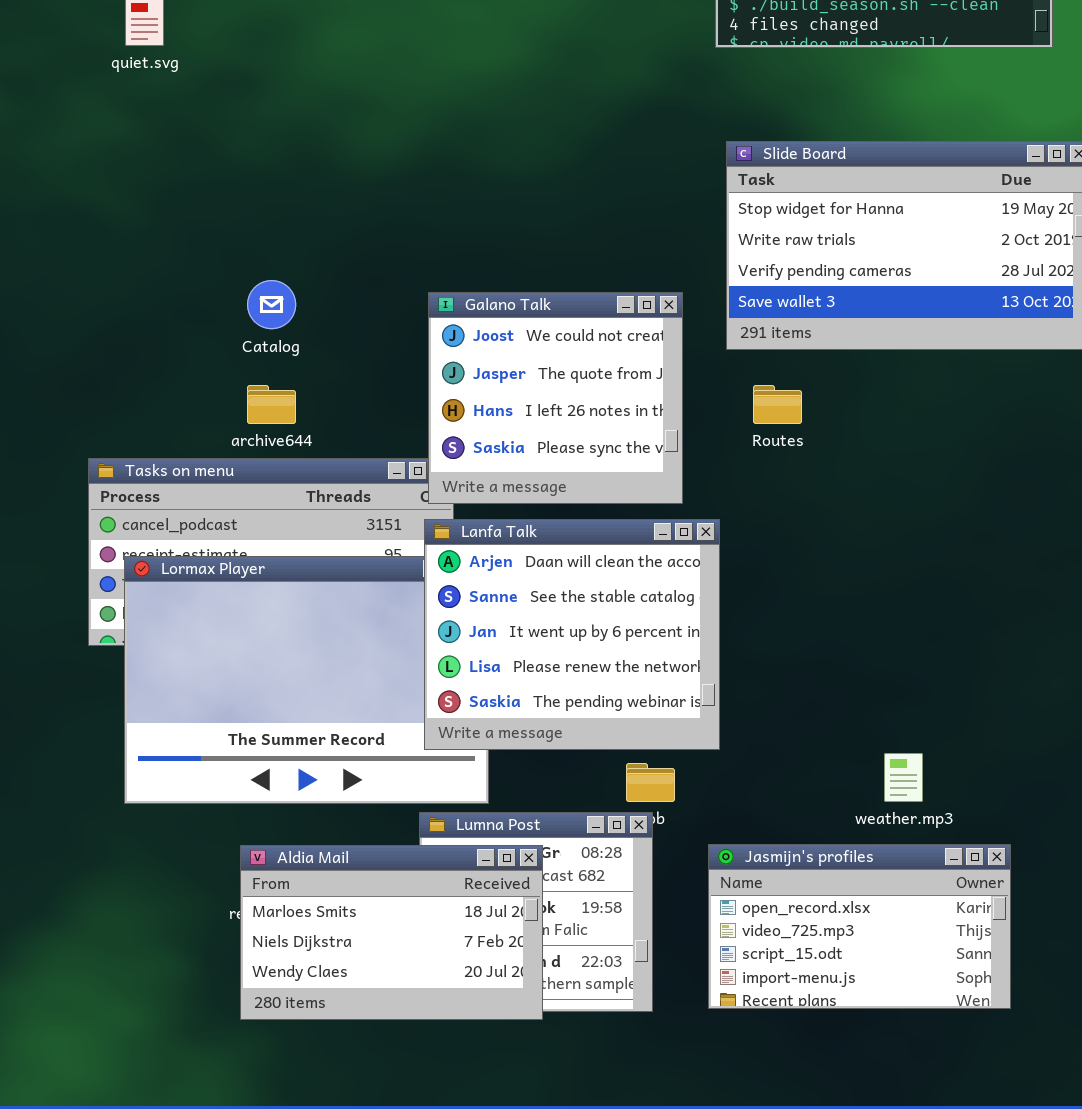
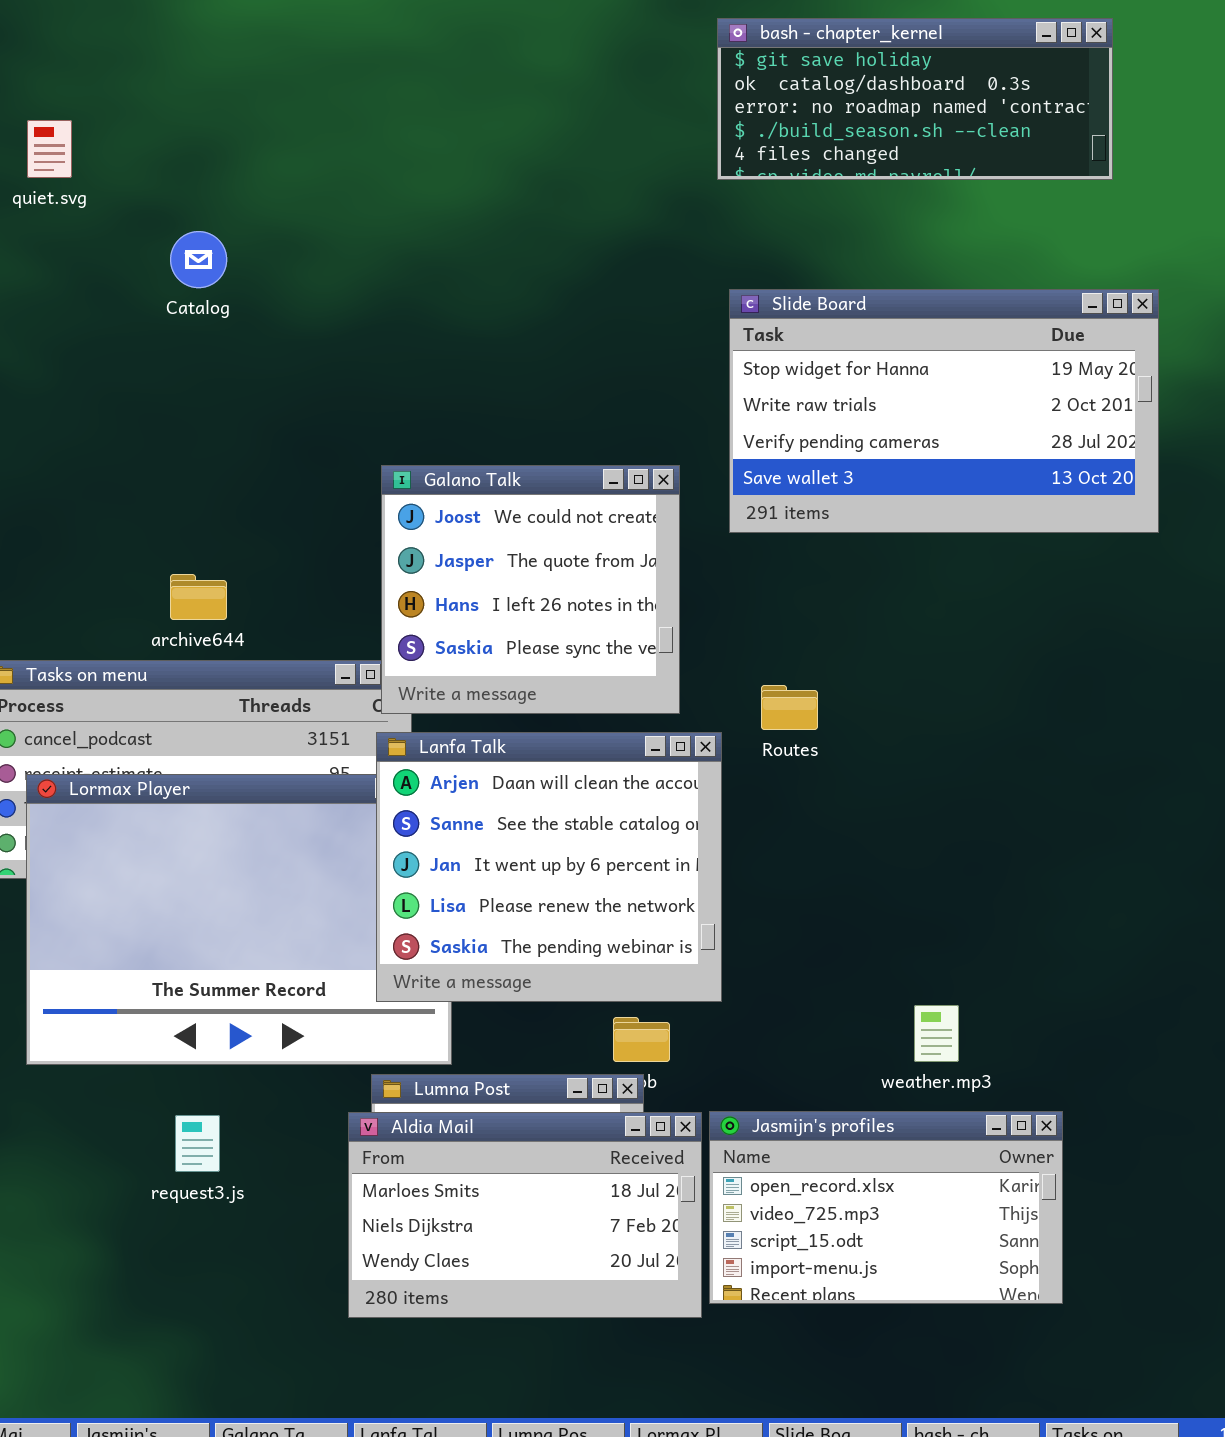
Catalog: [247,280,296,329] -> [170,231,227,288], moved
Routes: [753,385,802,424] -> [761,685,818,730], moved
Aldia Mail: [240,845,543,1020] -> [348,1112,702,1318], moved

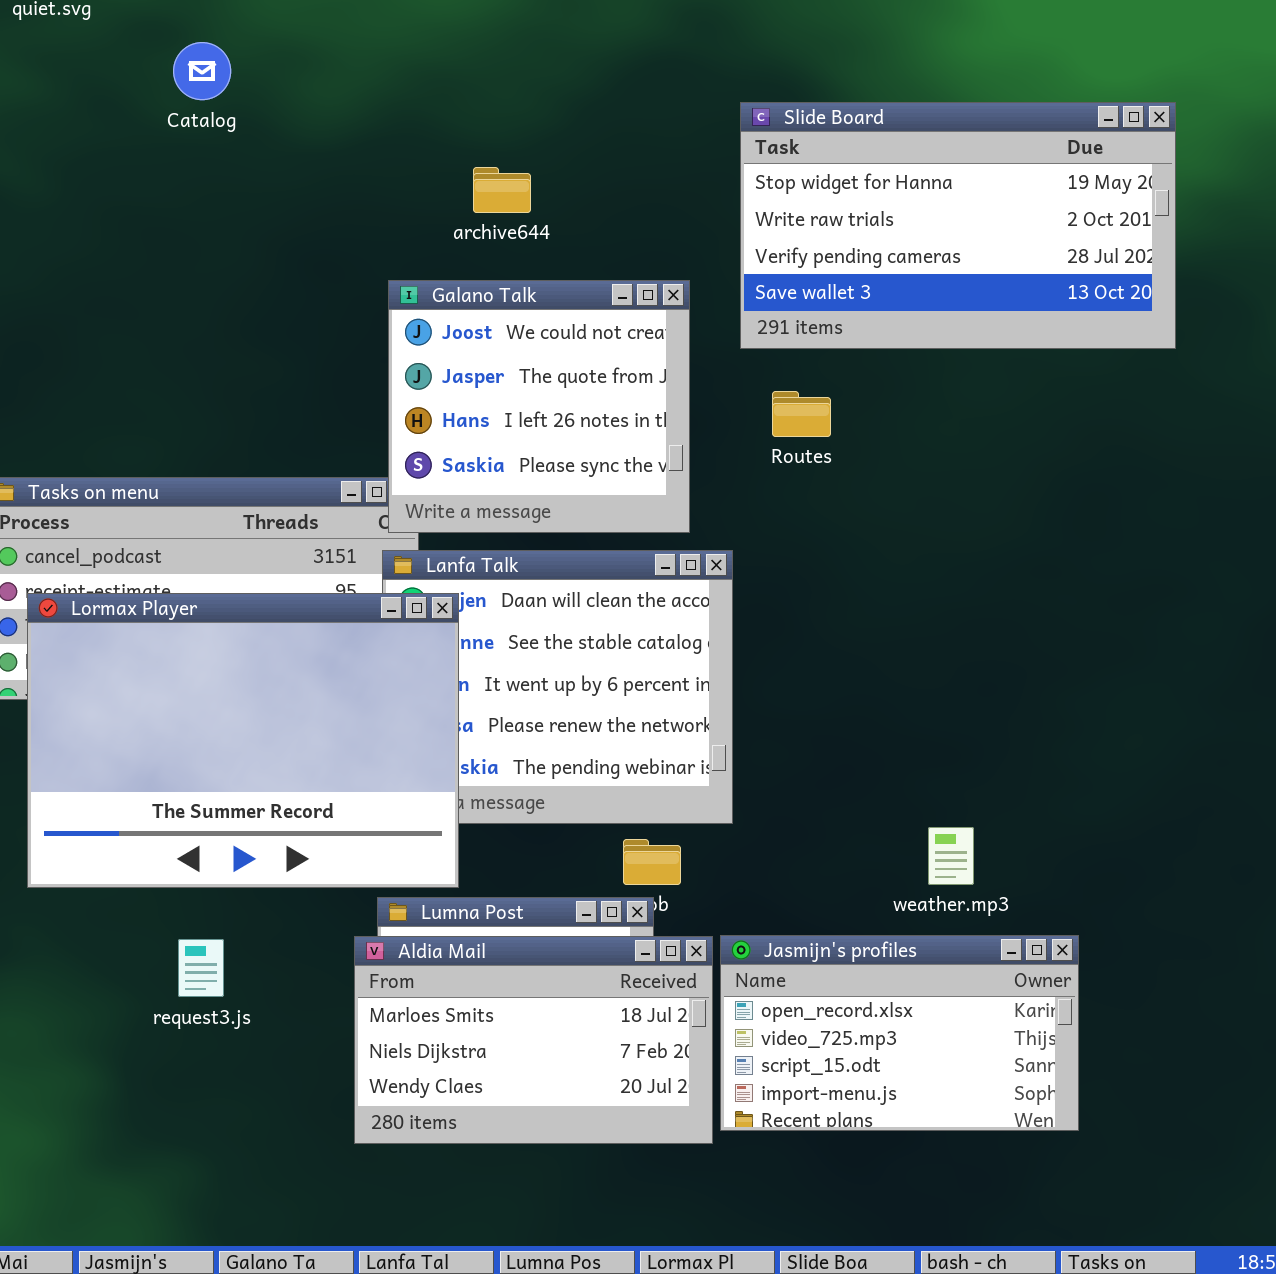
archive644: [170,574,227,620] -> [473,167,531,213], moved
Routes: [761,685,818,730] -> [772,391,831,437], moved
Lormax Player: [26,774,452,1065] -> [27,593,459,888], raised

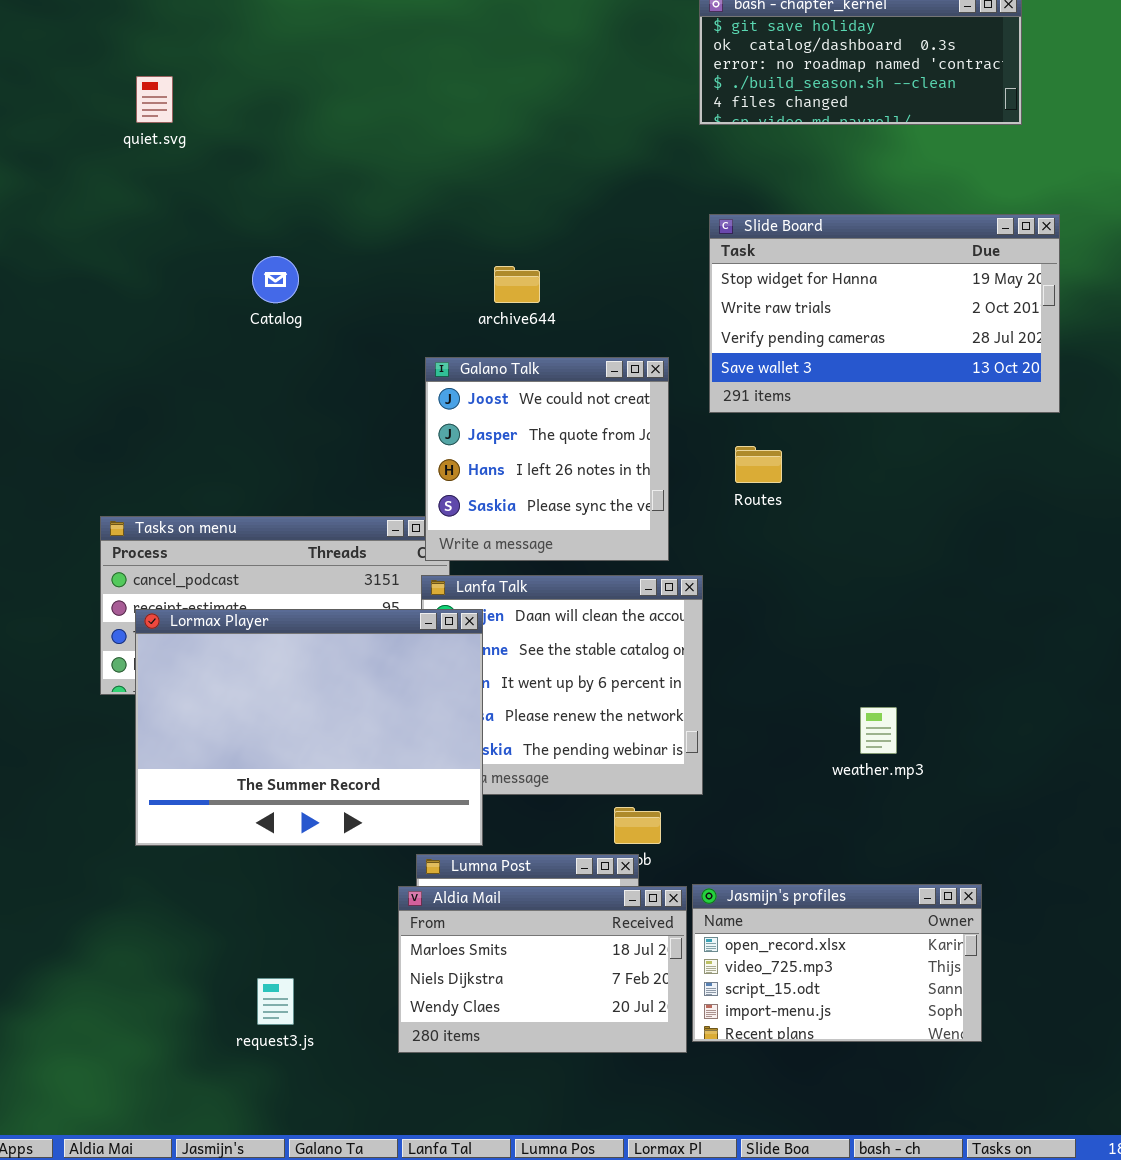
Catalog: [173,42,231,100] -> [252,256,299,303], moved
weather.mp3: [928,827,974,885] -> [860,707,897,754], moved
request3.js: [178,939,224,997] -> [257,978,294,1025], moved

